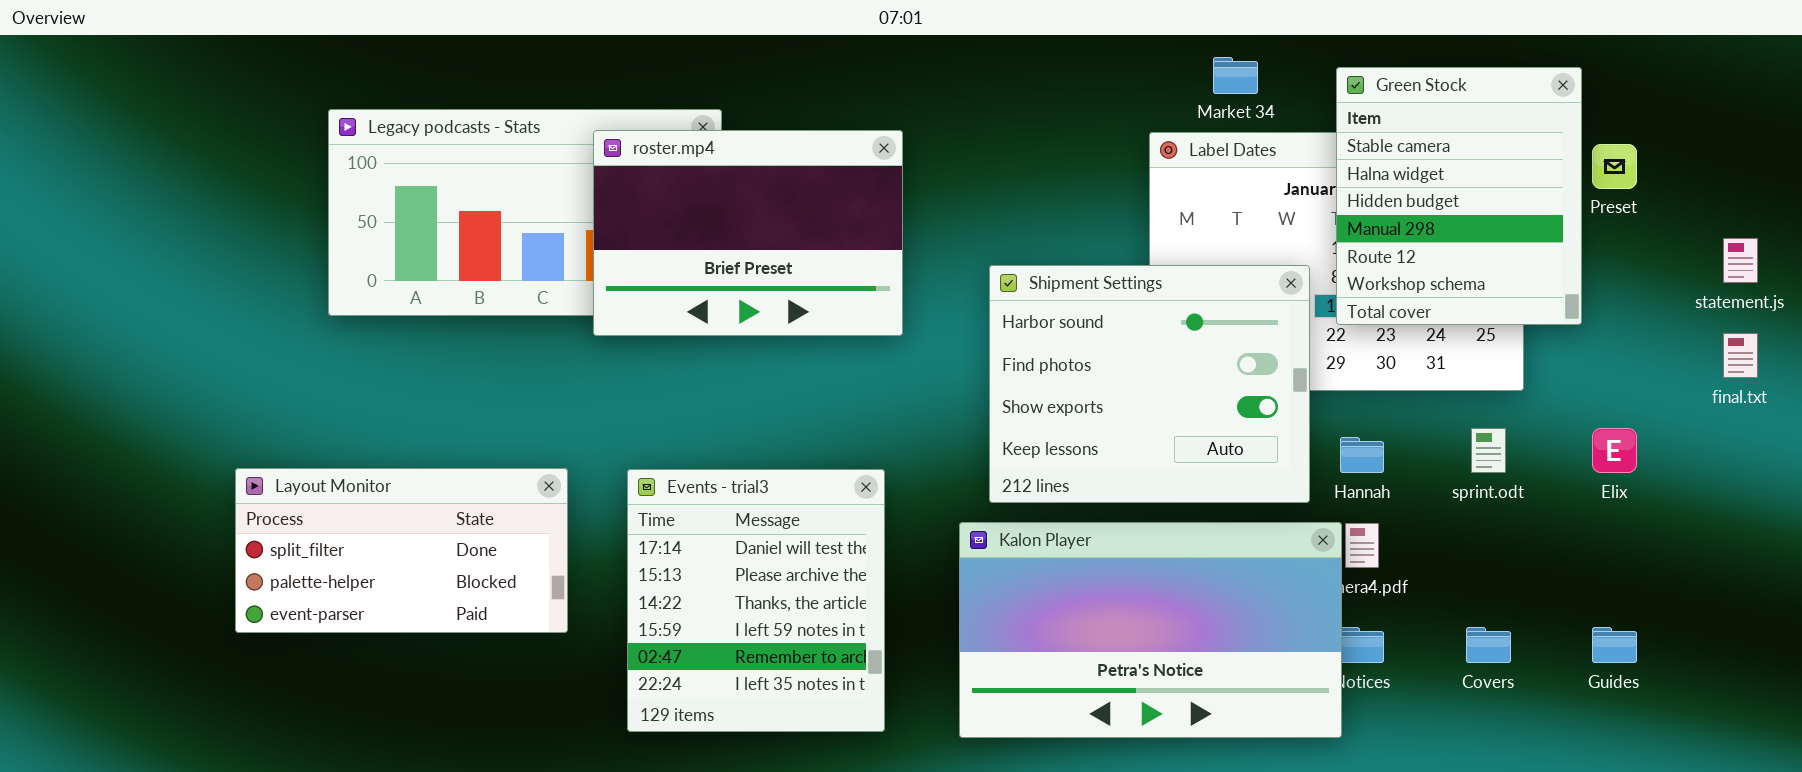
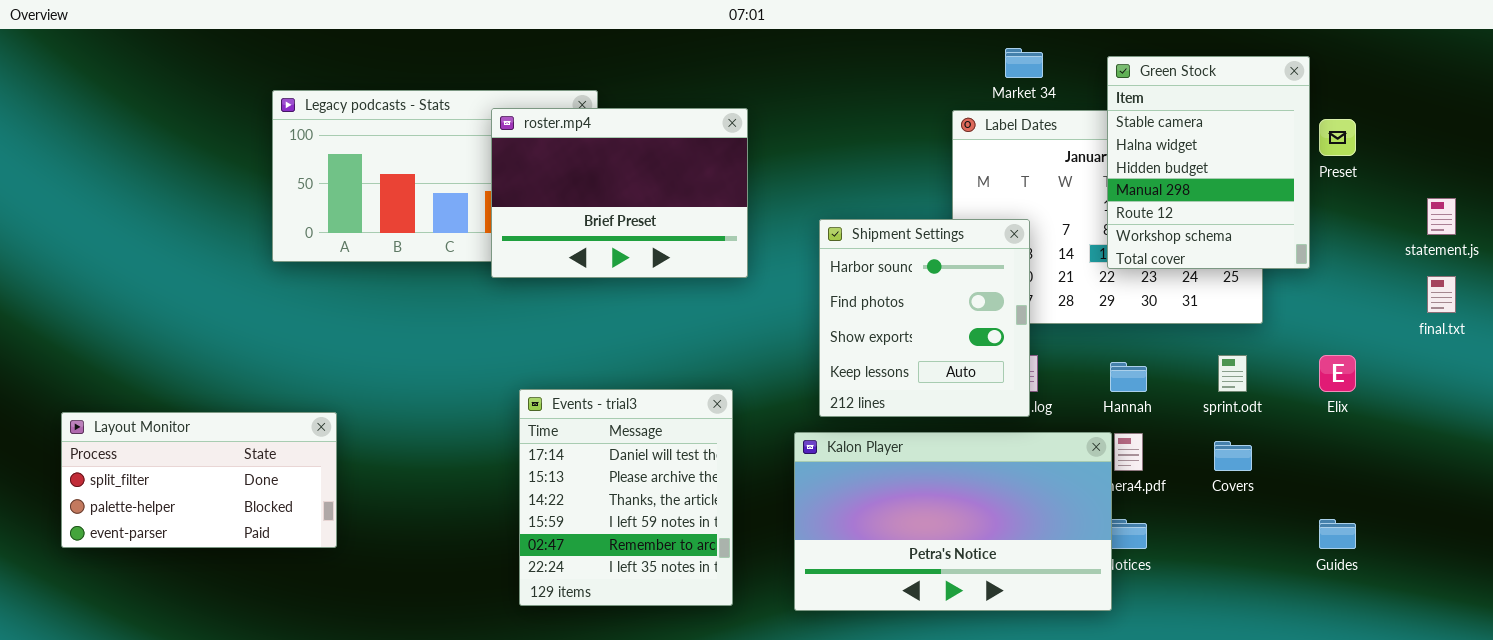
Shipment Settings: [989,265,1310,503] -> [819,219,1030,417], resized
Layout Monitor: [235,468,568,633] -> [61,412,337,548], moved
Covers: [1466,627,1511,663] -> [1214,441,1252,471], moved

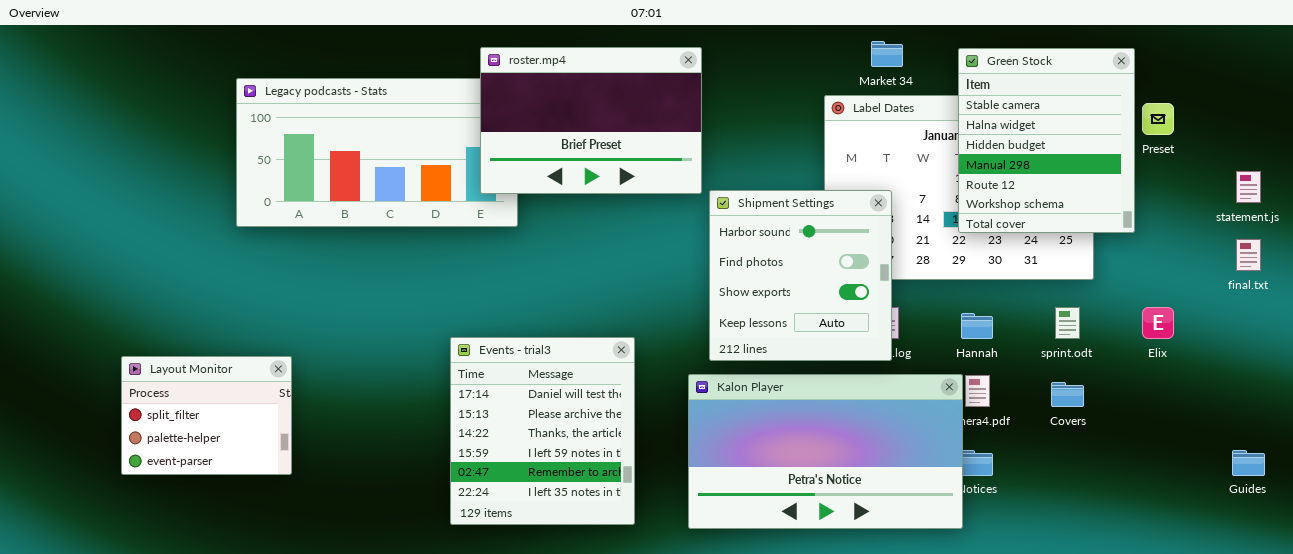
roster.mp4: [491,108,748,278] -> [480,47,702,194], moved
Layout Monitor: [61,412,337,548] -> [121,356,292,475], resized
Guides: [1319,519,1356,549] -> [1232,450,1265,476], moved

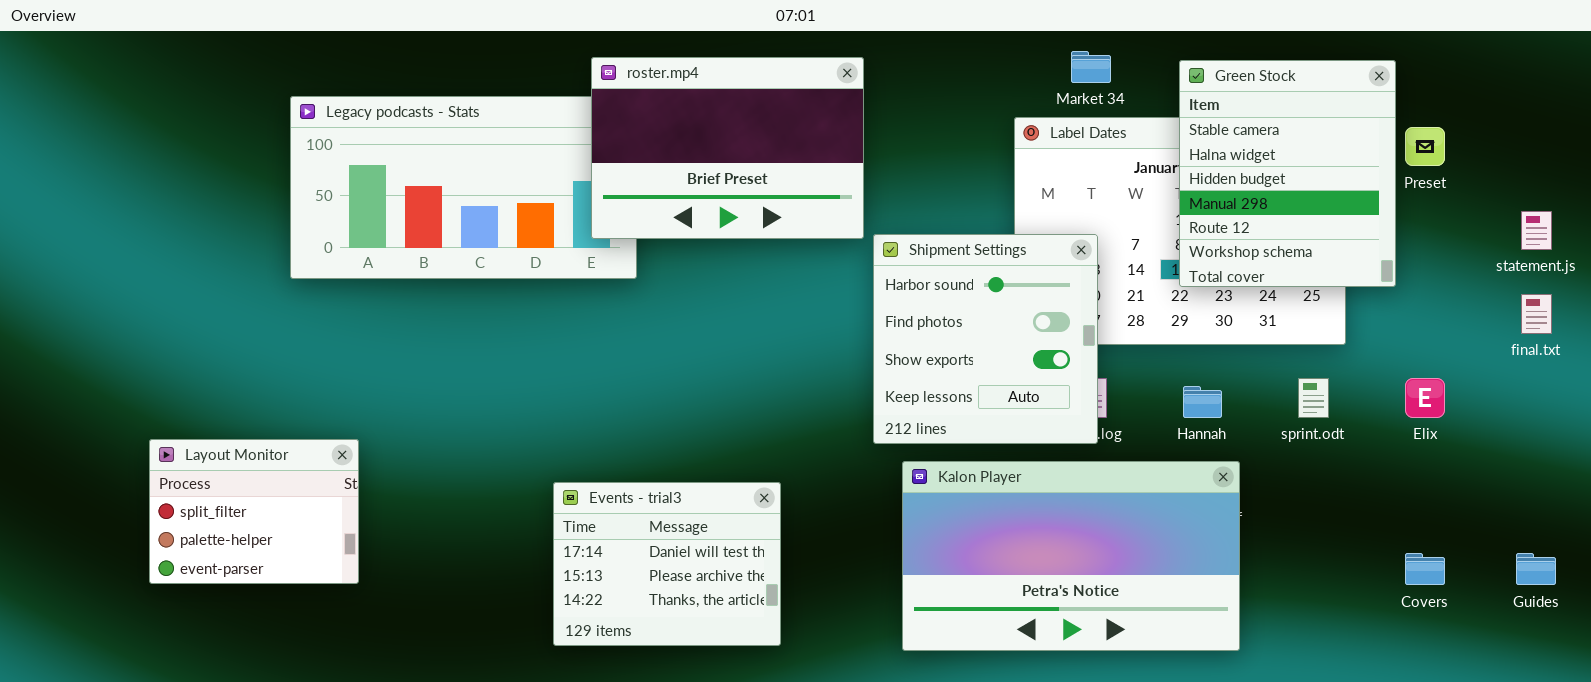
Events - trial3: [450,337,635,525] -> [553,482,781,646], resized
Kalon Player: [688,374,963,529] -> [902,461,1240,651], moved
Covers: [1051,382,1084,407] -> [1405,553,1445,585], moved

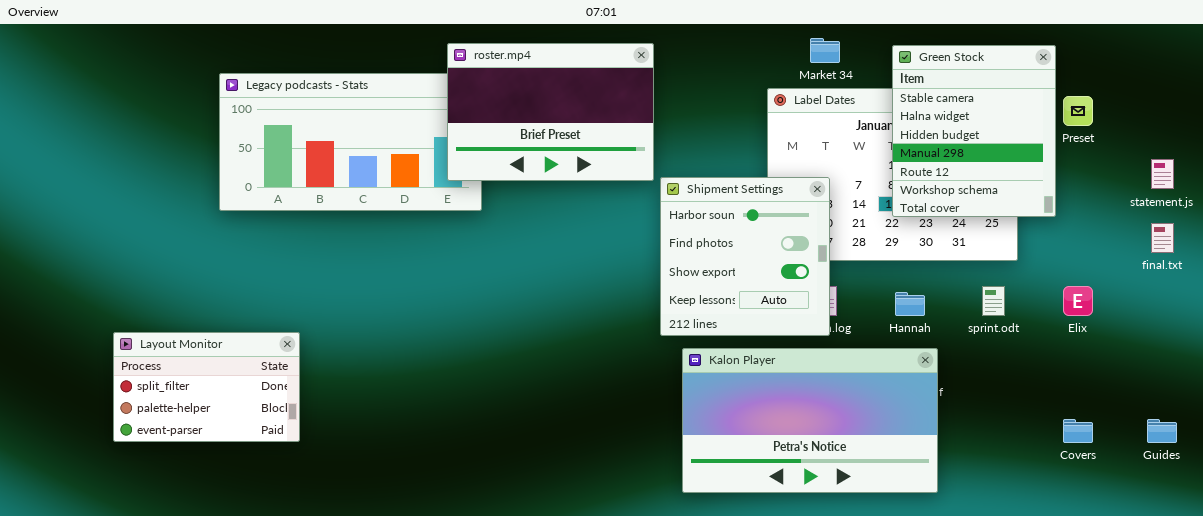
Layout Monitor: [149,439,359,584] -> [113,332,300,442], resized
Events - trial3: [553,482,781,646] -> none, closed

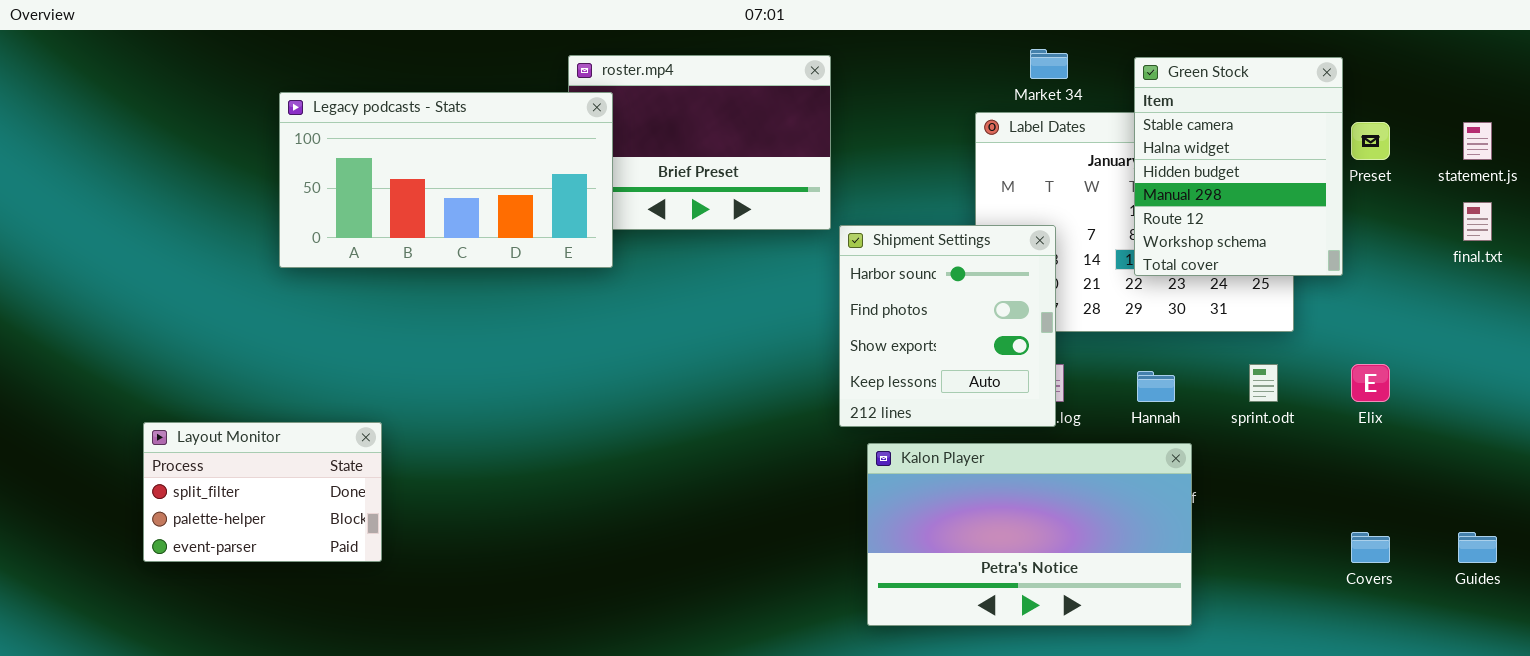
Legacy podcasts - Stats: [219,73,482,211] -> [279,92,613,268], raised
statement.js: [1151,159,1174,189] -> [1463,122,1492,160], moved
final.txt: [1151,223,1174,253] -> [1463,202,1492,241], moved

